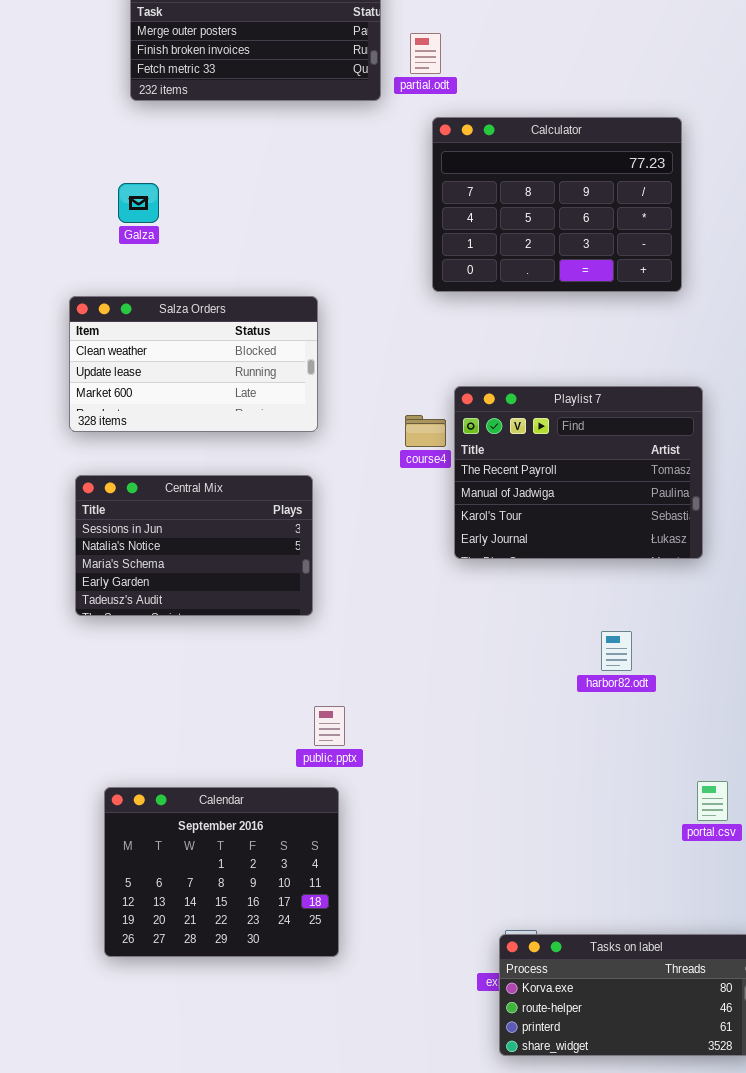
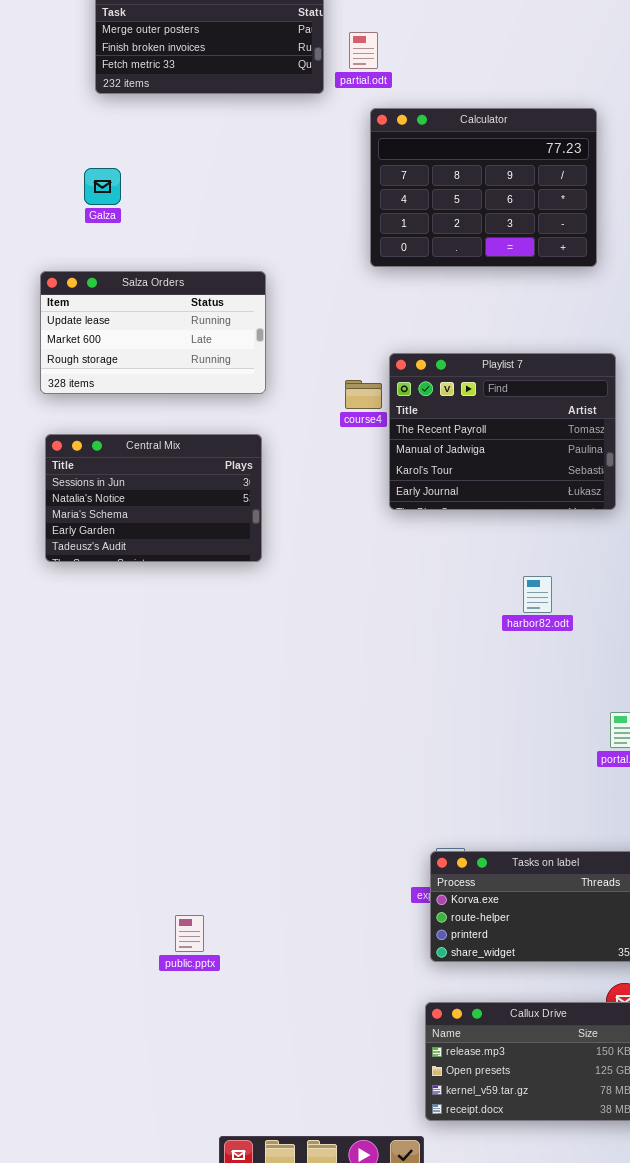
Salza Orders: [69,296,318,432] -> [40,271,266,394], scrolled down 1 row
public.pptx: [314,706,345,746] -> [175,915,204,952], moved
Calendar: [104,787,339,957] -> none, closed

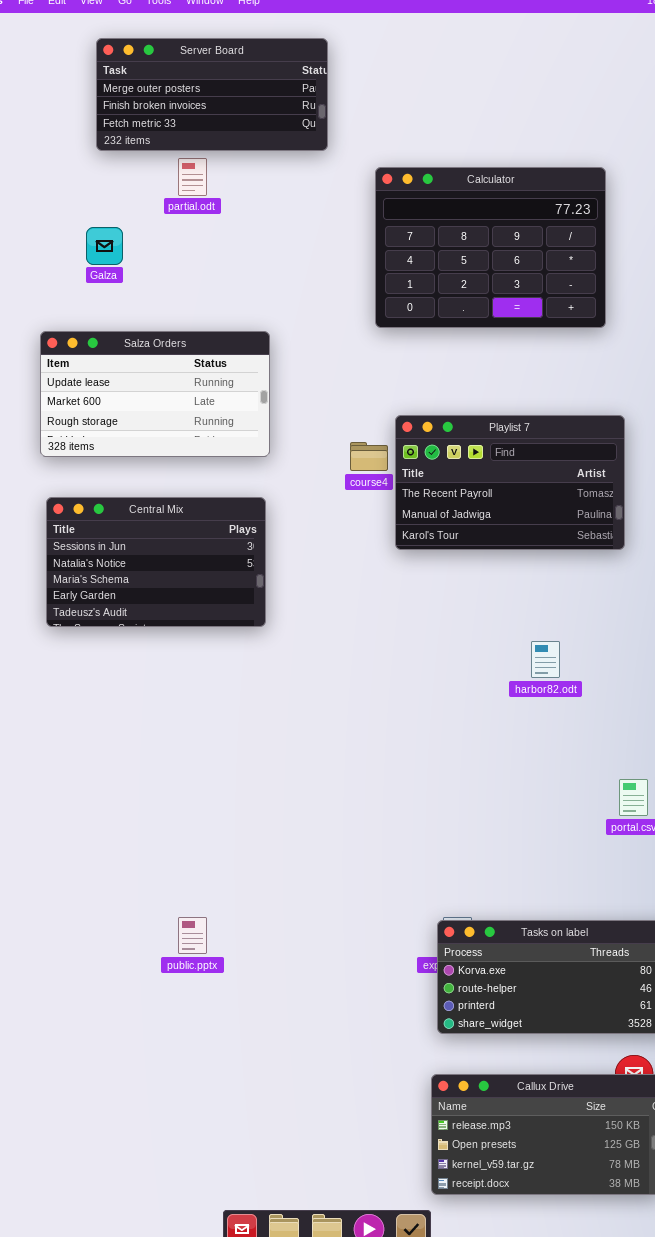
partial.odt: [349,32,378,69] -> [178,158,207,196], moved
Playlist 7: [389,353,616,510] -> [395,415,625,550], resized
public.pptx: [175,915,204,952] -> [178,917,207,954], moved

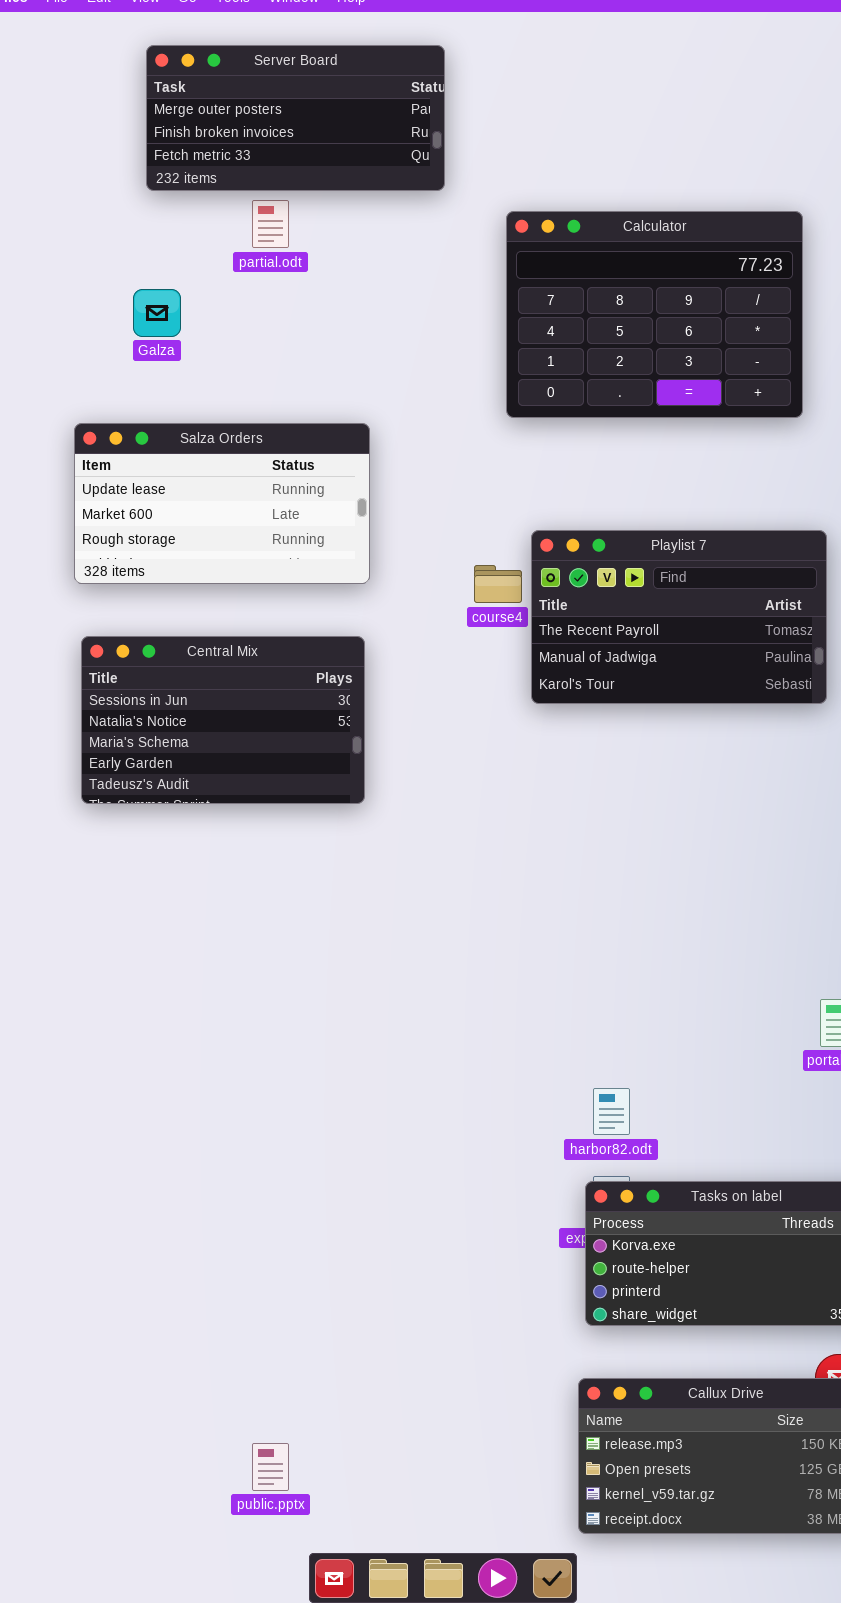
harbor82.odt: [531,641,560,678] -> [593,1088,630,1135], moved
public.pptx: [178,917,207,954] -> [252,1443,289,1491], moved

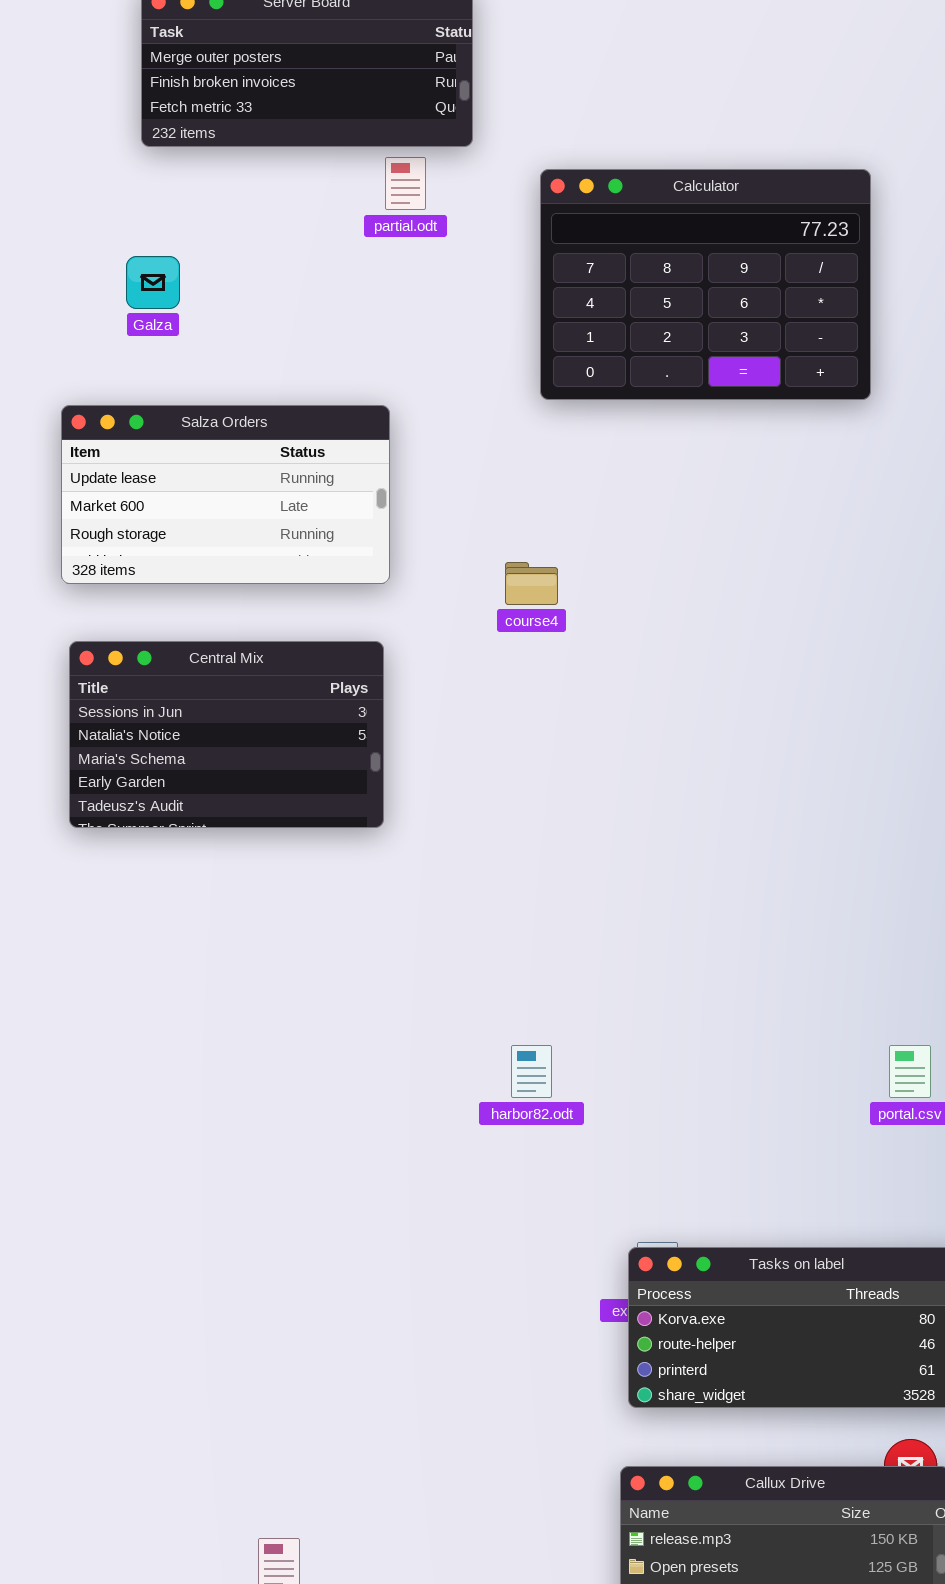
partial.odt: [252,200,289,248] -> [385,157,426,210], moved
Playlist 7: [531,530,827,704] -> none, closed
harbor82.odt: [593,1088,630,1135] -> [511,1045,552,1098], moved

